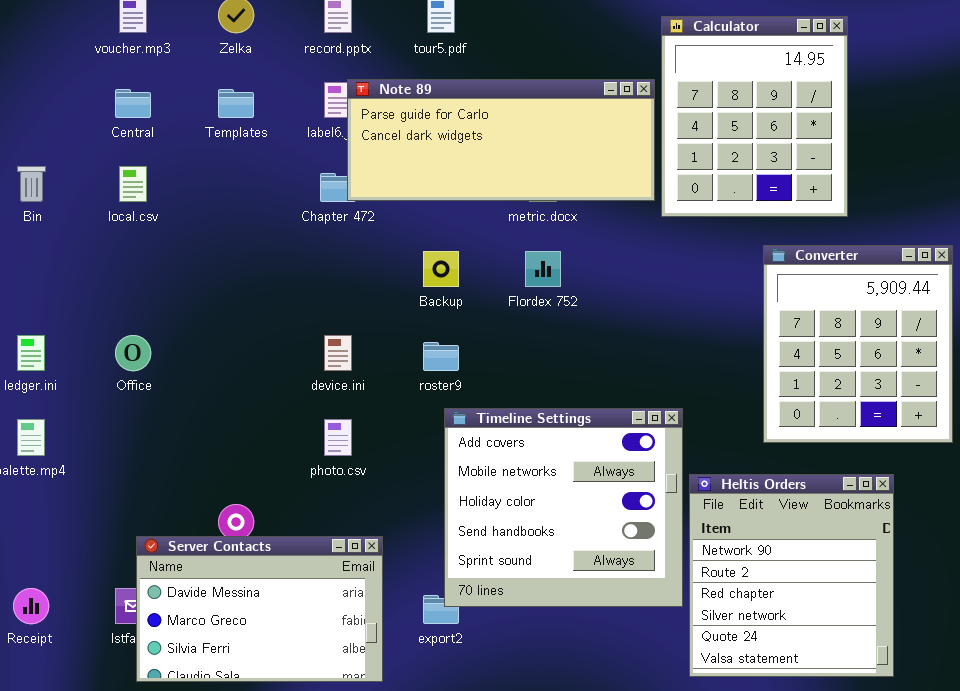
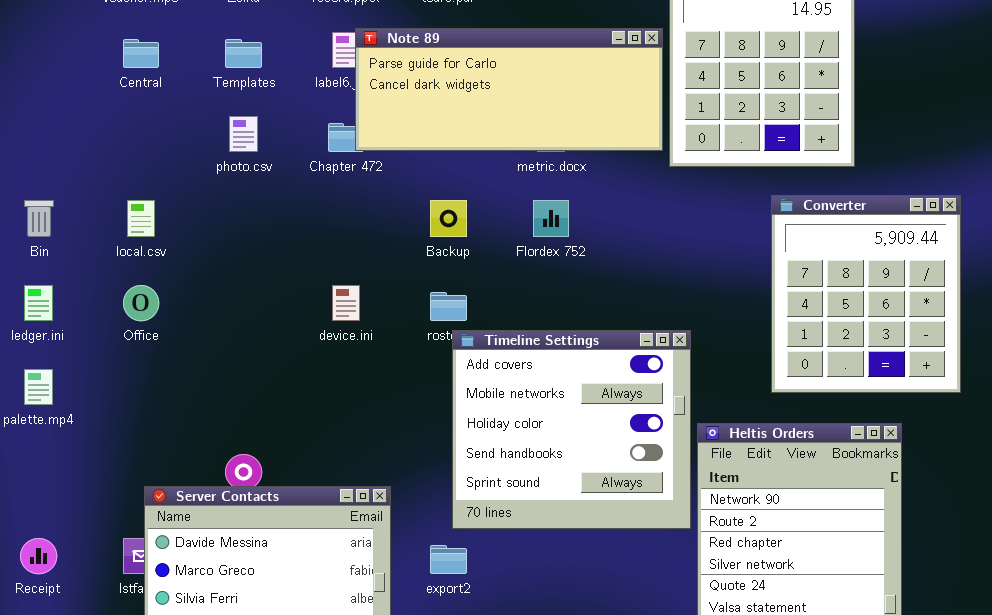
Bin: [17,166,46,202] -> [24,200,54,237], moved
local.csv: [119,166,147,202] -> [127,200,155,237], moved
Timeline Settings: [444,408,683,607] -> [452,330,691,529], moved
photo.csv: [324,419,352,456] -> [229,116,258,152], moved

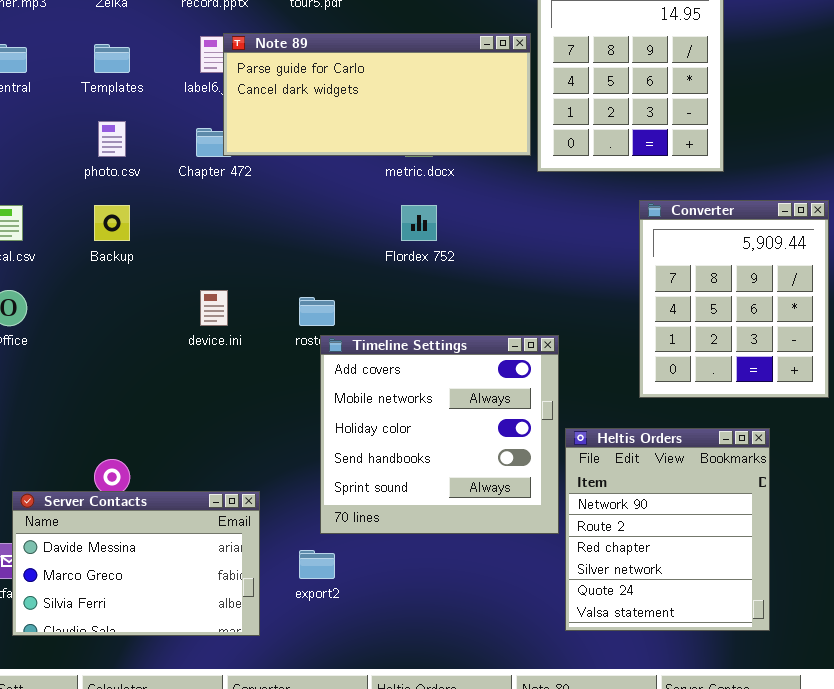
Backup: [430,200,467,237] -> [94,205,130,241], moved

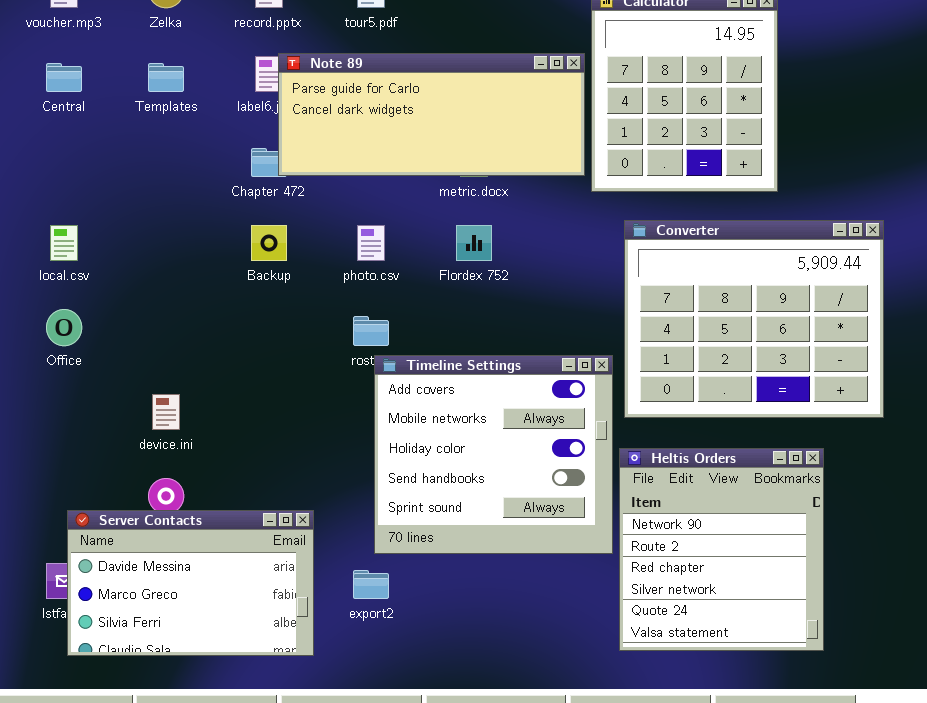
photo.csv: [98,121,126,157] -> [357,225,385,261], moved
Converter: [639,200,829,398] -> [624,220,884,418], resized
Backup: [94,205,130,241] -> [251,225,287,261], moved
device.ini: [200,290,228,326] -> [152,394,180,430], moved

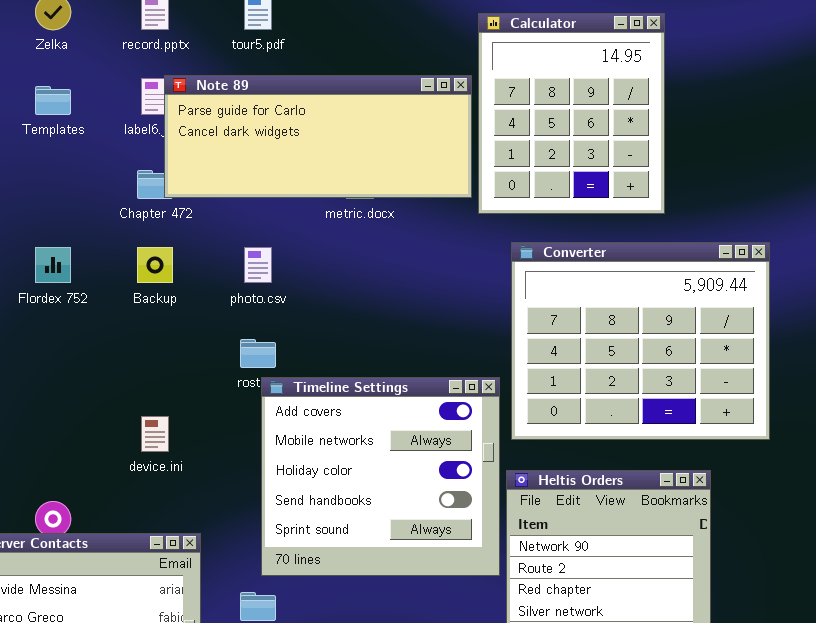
Flordex 752: [456,225,492,261] -> [35,247,71,283], moved
device.ini: [152,394,180,430] -> [141,416,169,452], moved

